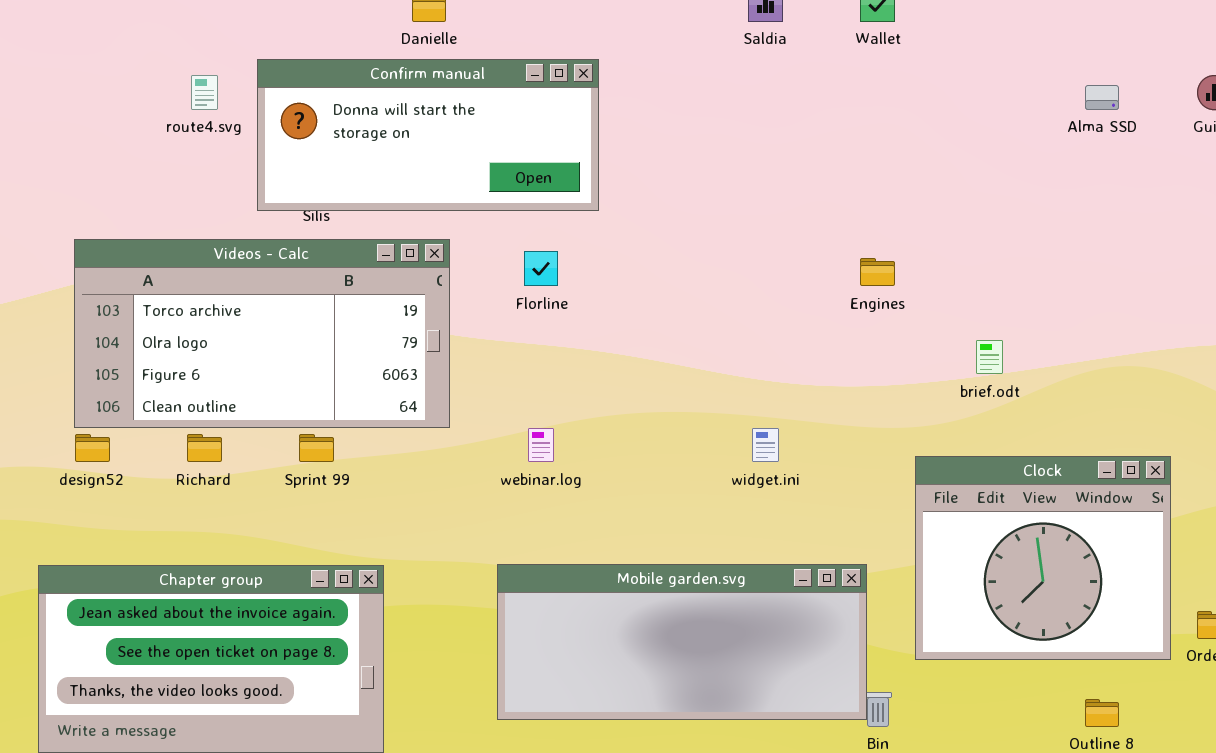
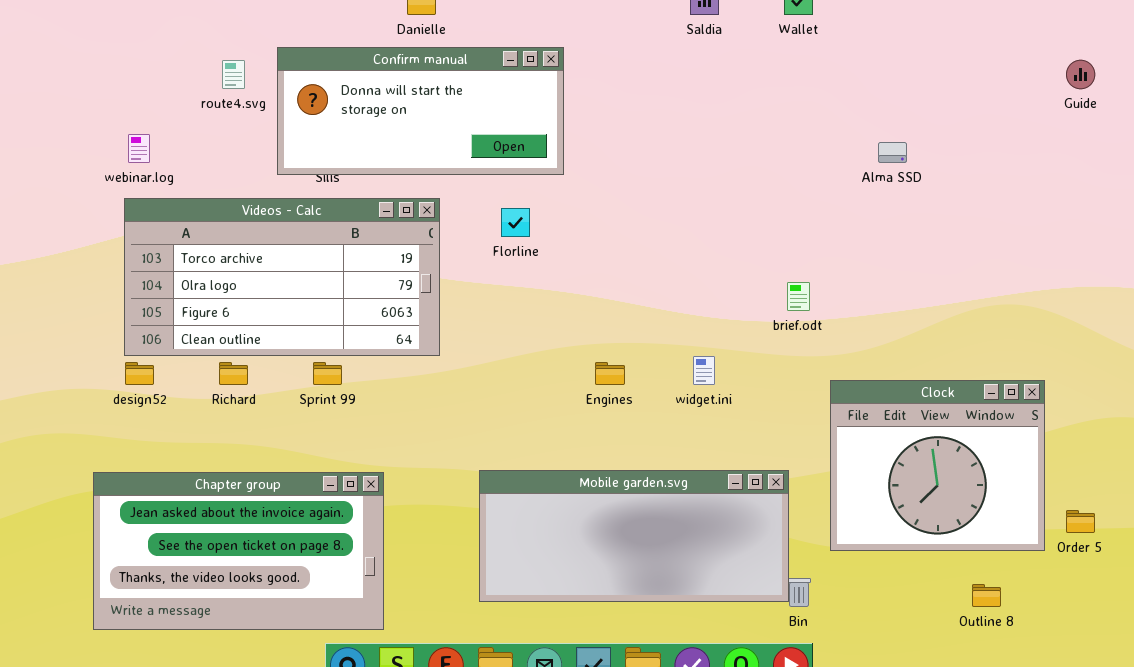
Alma SSD: [1085,85,1119,110] -> [878,142,907,163], moved
Engines: [860,258,895,286] -> [595,362,625,385], moved
brief.odt: [976,340,1003,374] -> [787,282,810,311], moved
webinar.log: [528,428,554,462] -> [128,134,150,163], moved

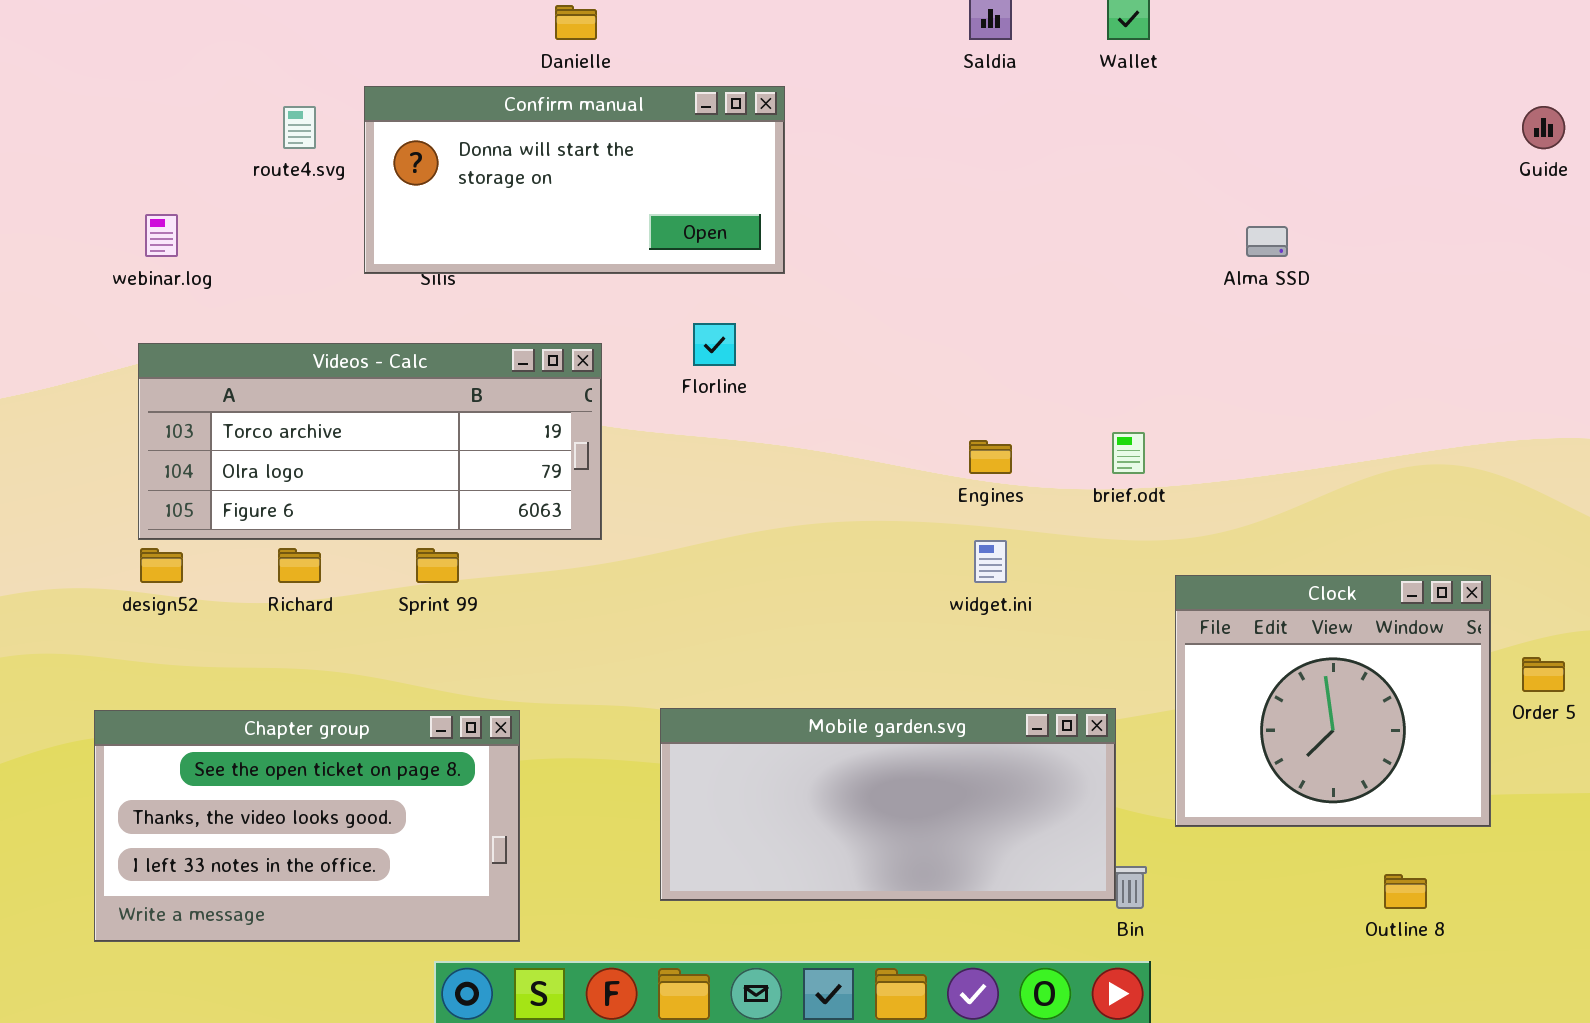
Videos - Calc: [124,198,440,356] -> [138,343,602,540], resized
Engines: [595,362,625,385] -> [969,440,1012,474], moved
Chapter group: [93,472,384,630] -> [94,710,520,942], scrolled down 1 row
Order 5: [1066,510,1095,533] -> [1522,657,1565,692], moved

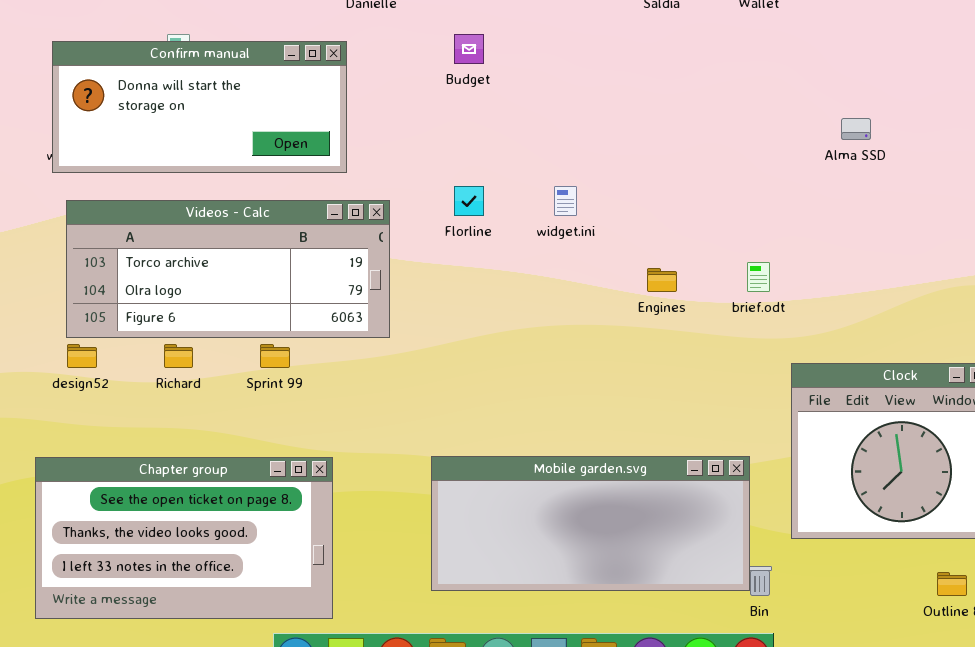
Confirm manual: [364,86,785,274] -> [52,41,347,173], moved
widget.ini: [974,540,1007,583] -> [554,186,577,216], moved

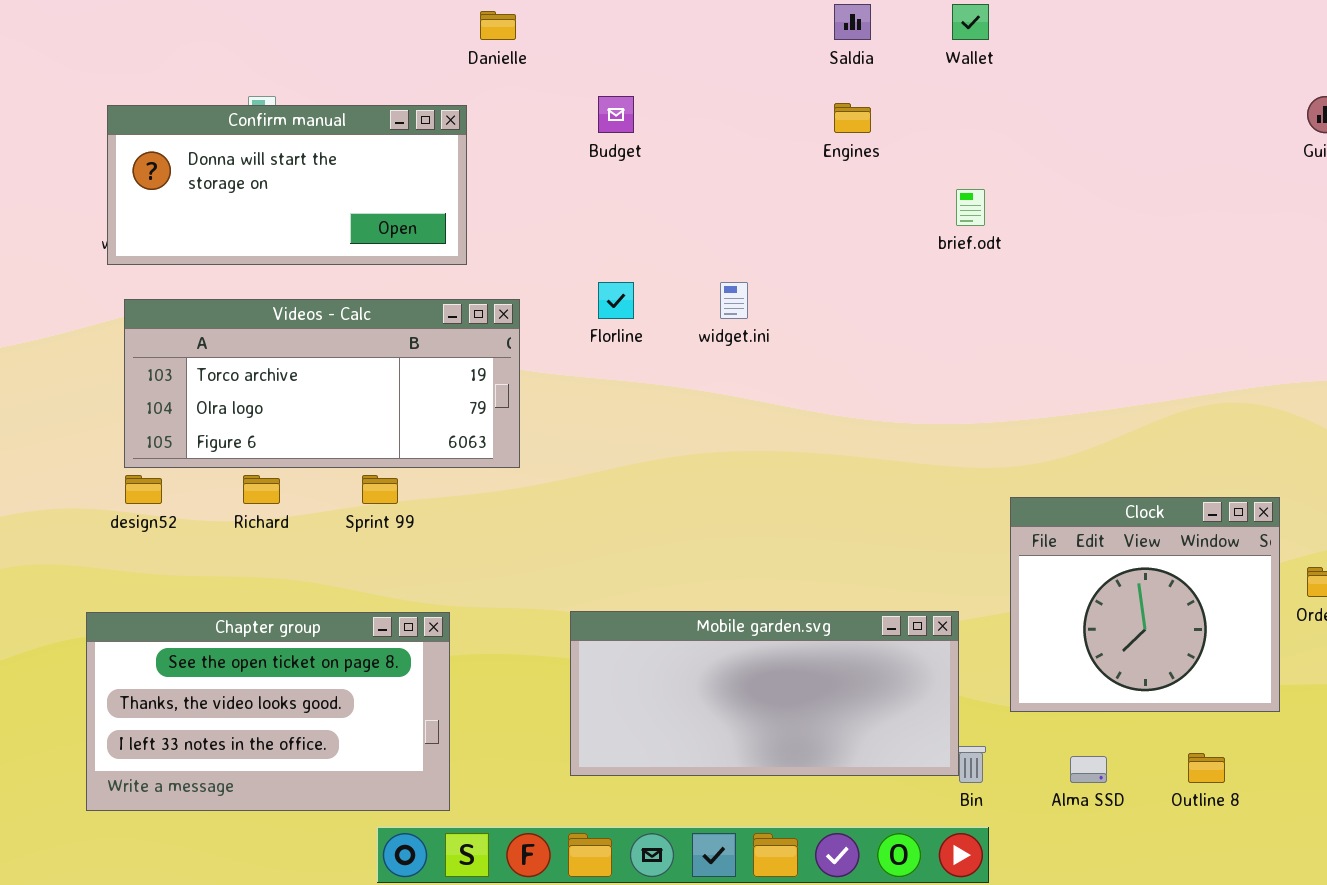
Alma SSD: [841,118,871,140] -> [1070,756,1107,783], moved
brief.odt: [747,262,770,292] -> [956,189,985,226], moved
Engines: [647,268,677,292] -> [834,103,871,133], moved

